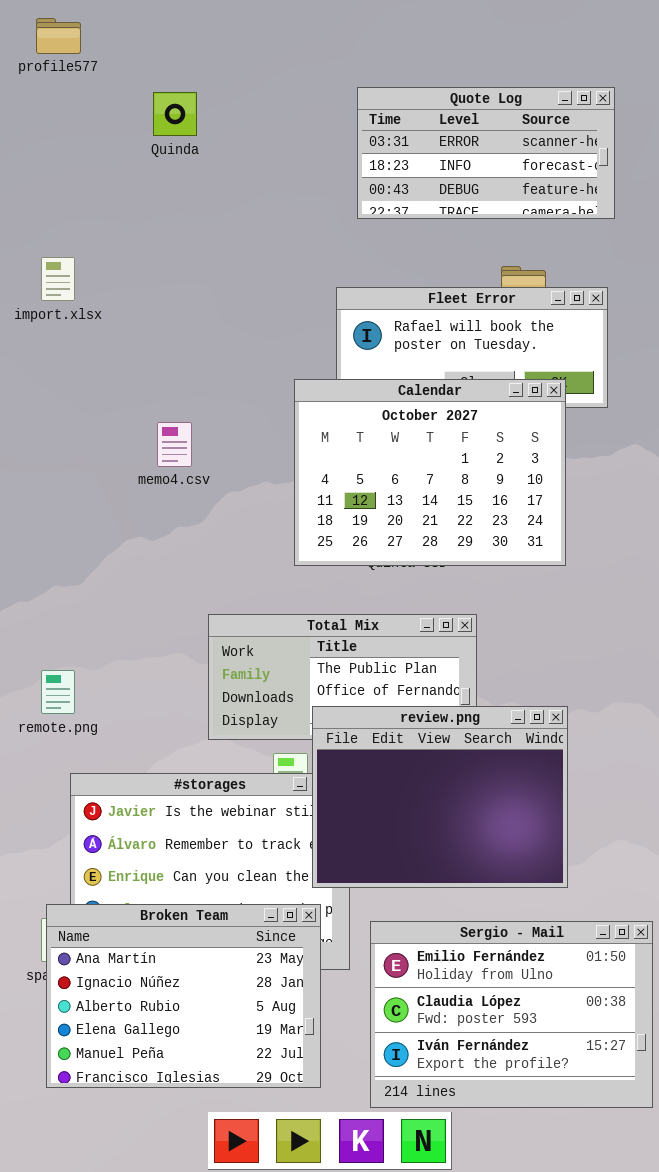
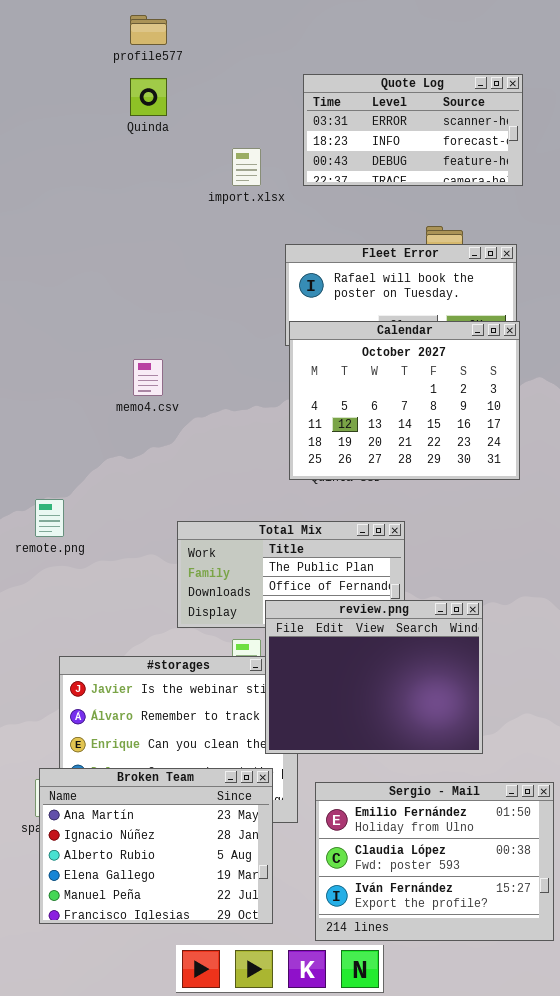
profile577: [36,18,81,54] -> [130,15,167,45], moved
import.xlsx: [41,257,75,301] -> [232,148,261,186], moved
Calendar: [294,379,566,566] -> [289,321,520,480], moved
remote.png: [41,670,75,714] -> [35,499,64,537], moved

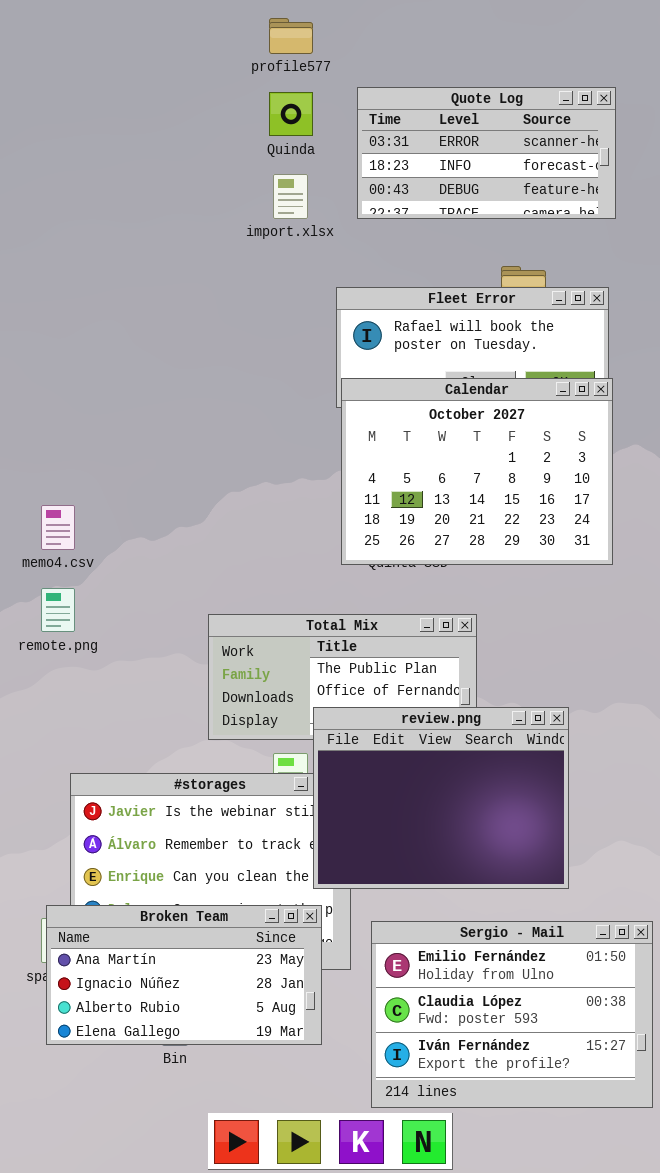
profile577: [130,15,167,45] -> [269,18,313,54], moved
Quinda: [130,78,167,116] -> [269,92,313,136], moved
memo4.csv: [133,359,163,396] -> [41,505,75,550], moved
Broken Team: [39,768,273,924] -> [46,905,322,1045], resized

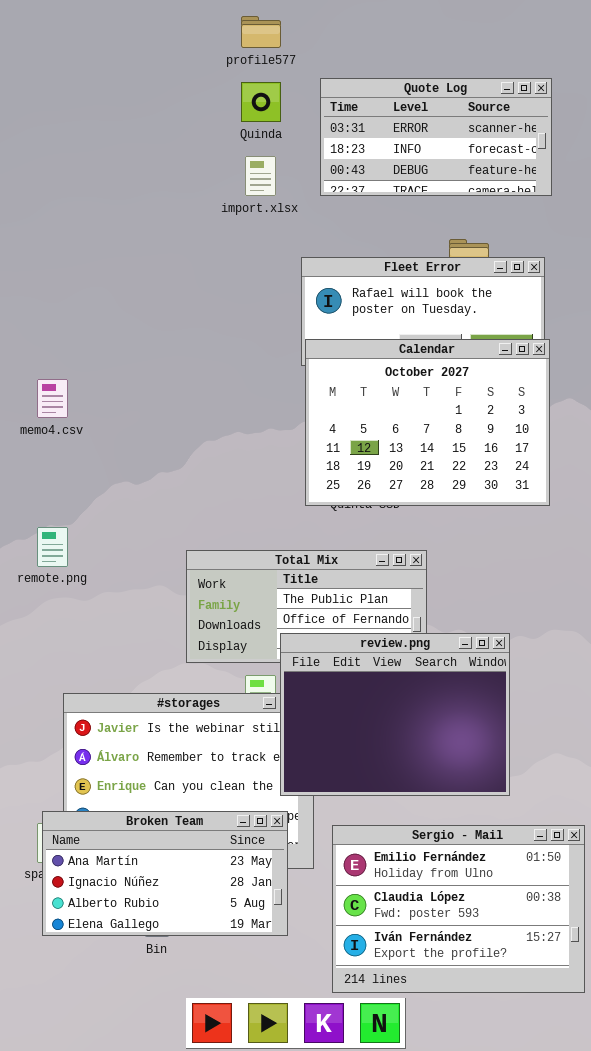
memo4.csv: [41,505,75,550] -> [37,379,68,418], moved

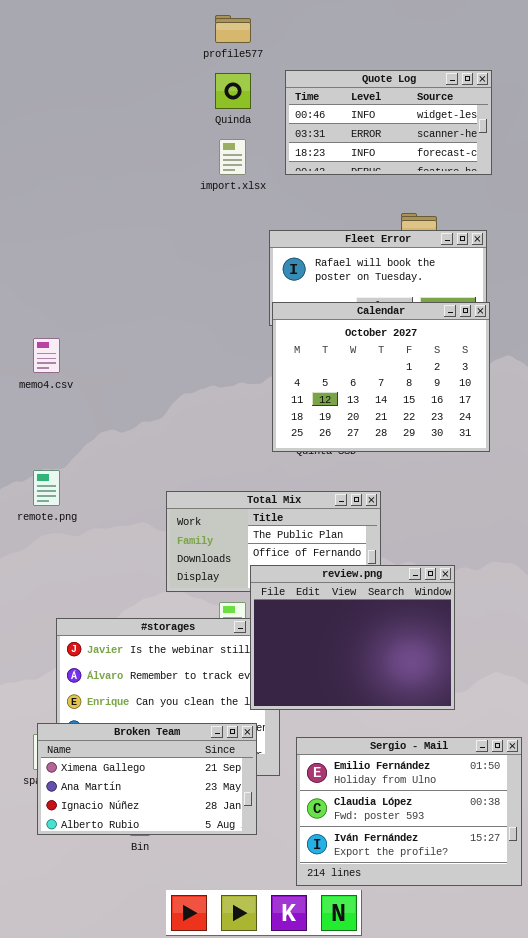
Quote Log: [320,78,552,196] -> [285,70,492,175], scrolled up 1 row
Broken Team: [42,811,288,936] -> [37,723,257,835], scrolled up 1 row

